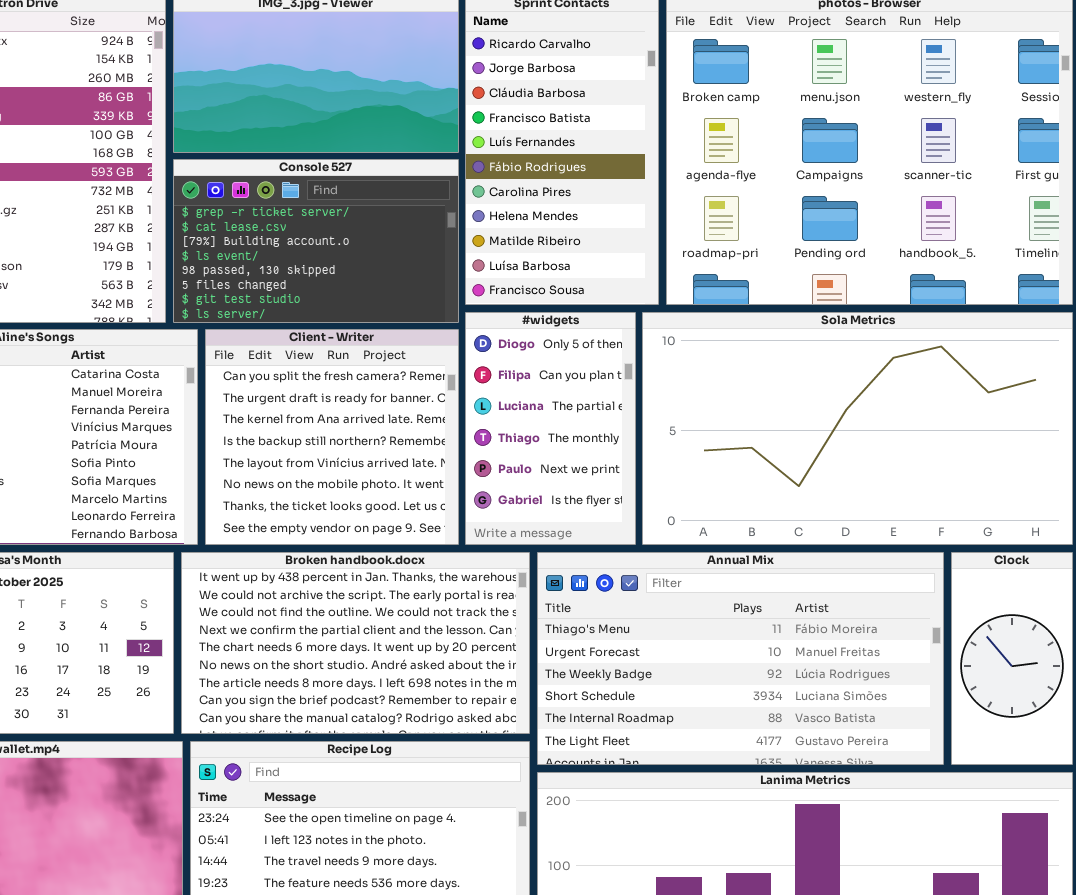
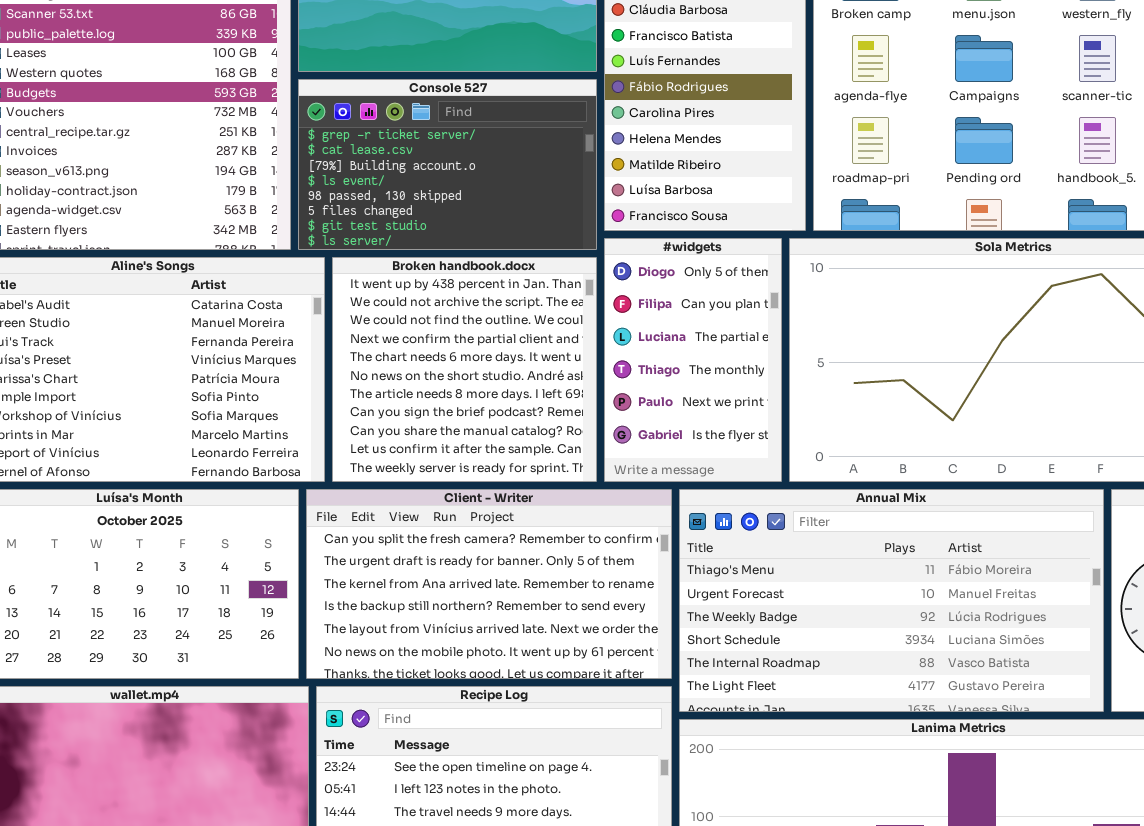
Client - Writer: [205,329,459,545] -> [306,489,672,679], moved, resized
Broken handbook.docx: [181,552,530,734] -> [332,257,597,482], moved, resized

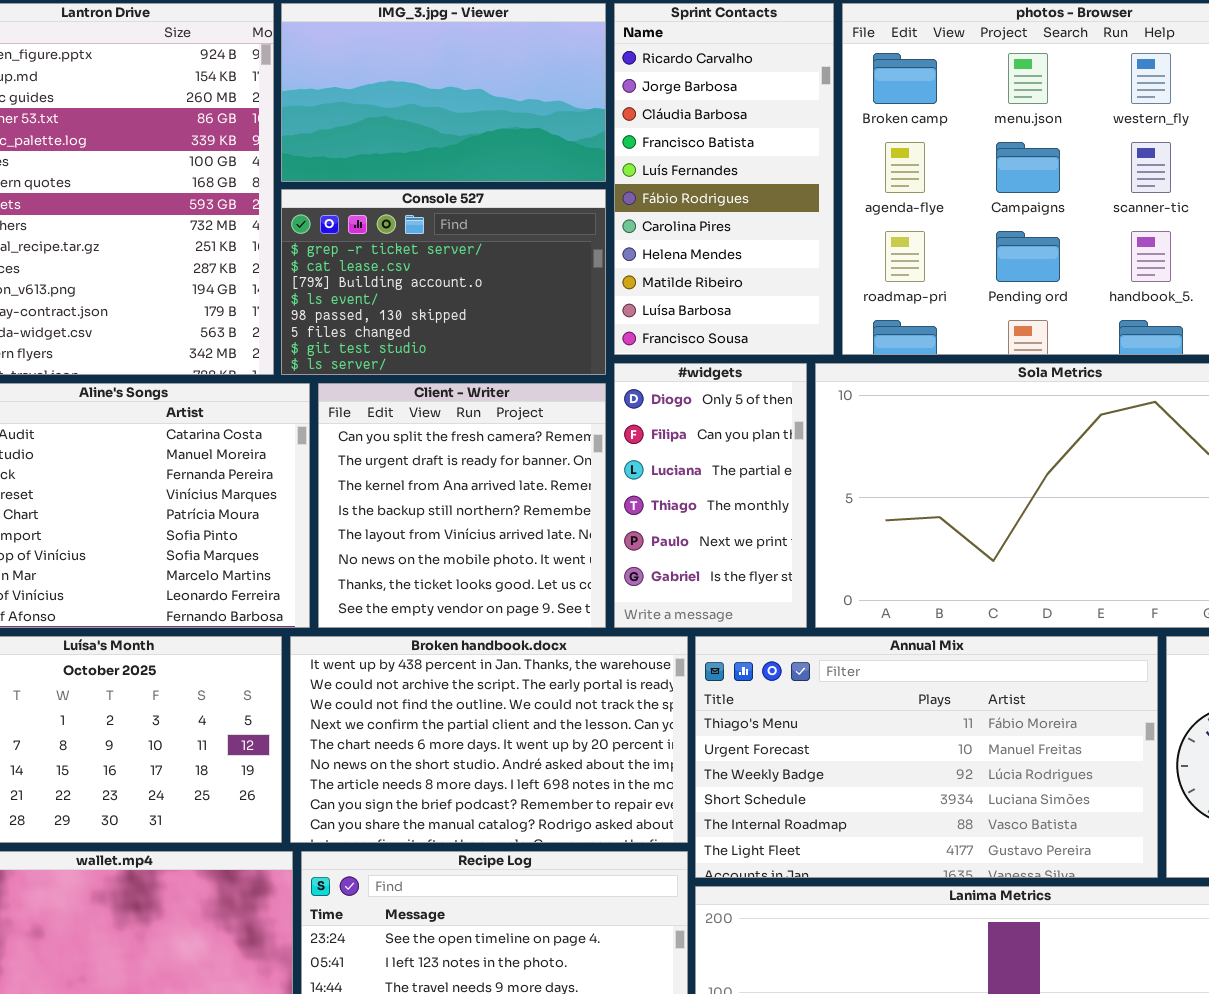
Broken handbook.docx: [332,257,597,482] -> [290,636,688,843], moved, resized
Client - Writer: [306,489,672,679] -> [318,383,606,628], moved, resized

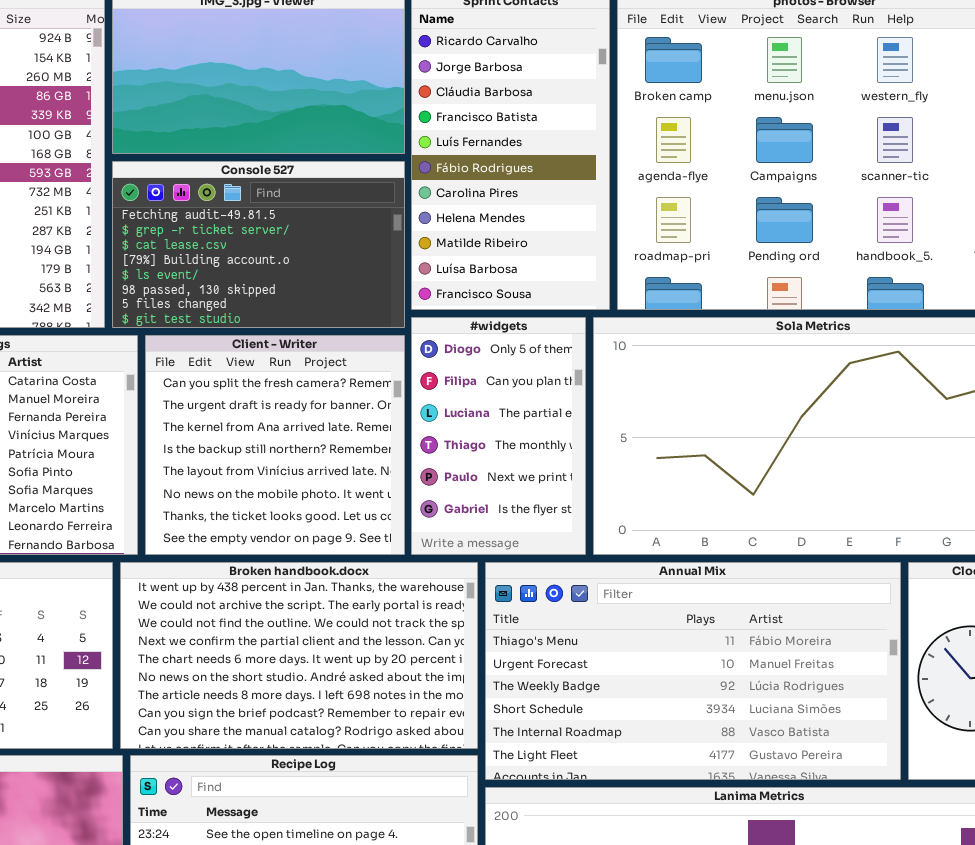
Console 527: [281,189,606,375] -> [112,161,405,328], scrolled up 1 row

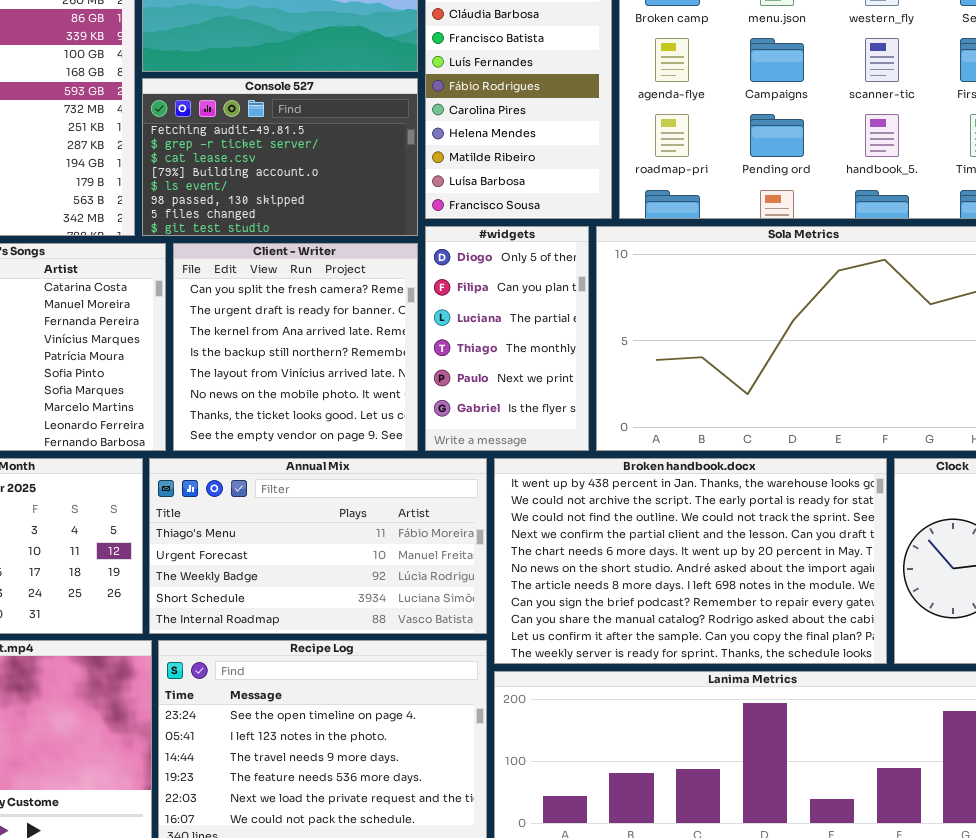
Broken handbook.docx: [120,562,478,749] -> [494,458,887,664], moved, resized
Annual Mix: [485,562,901,780] -> [149,458,487,634], moved, resized

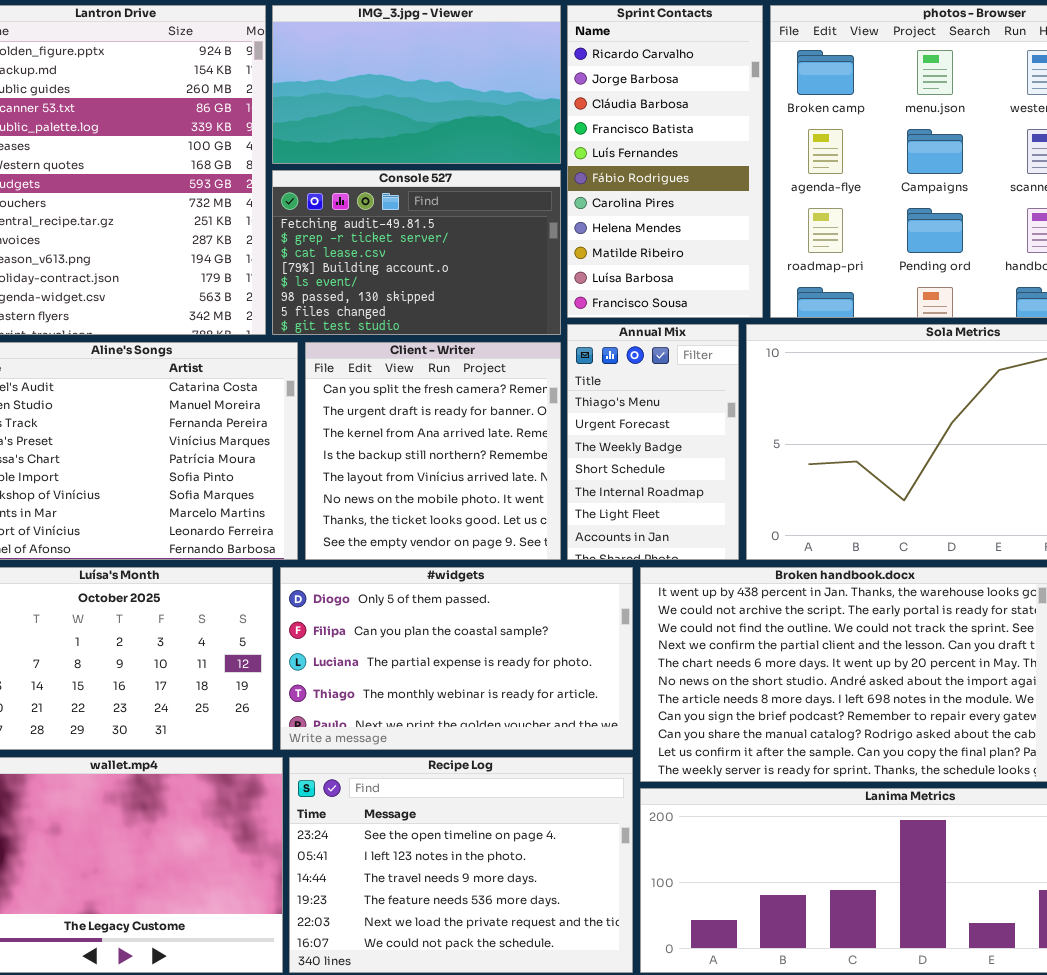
#widgets: [425,226,589,451] -> [280,567,633,750], moved, resized
Annual Mix: [149,458,487,634] -> [567,324,739,560], moved, resized

